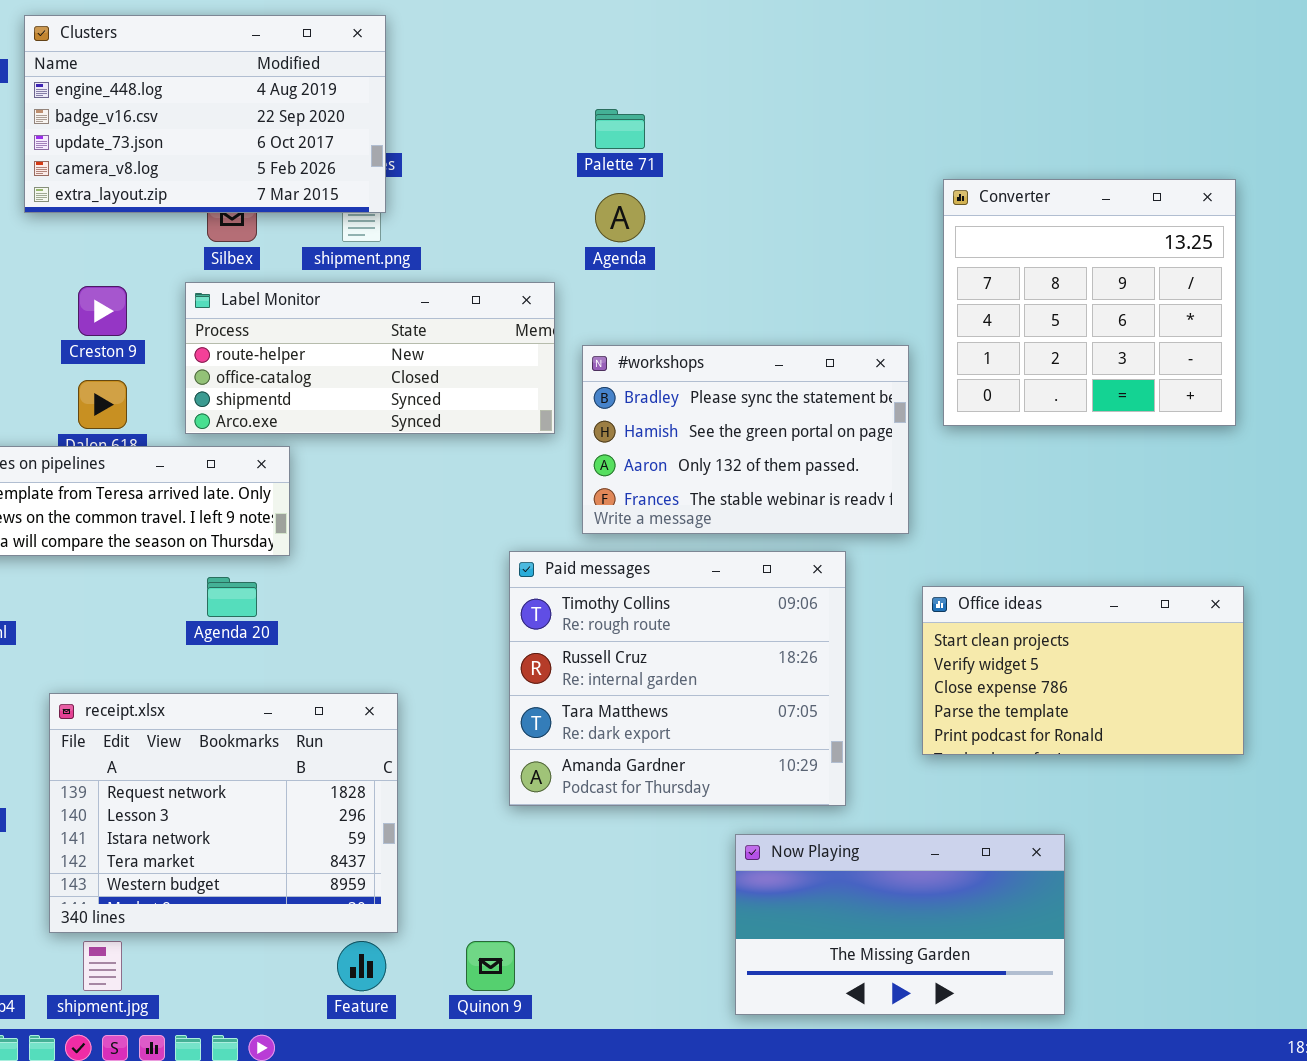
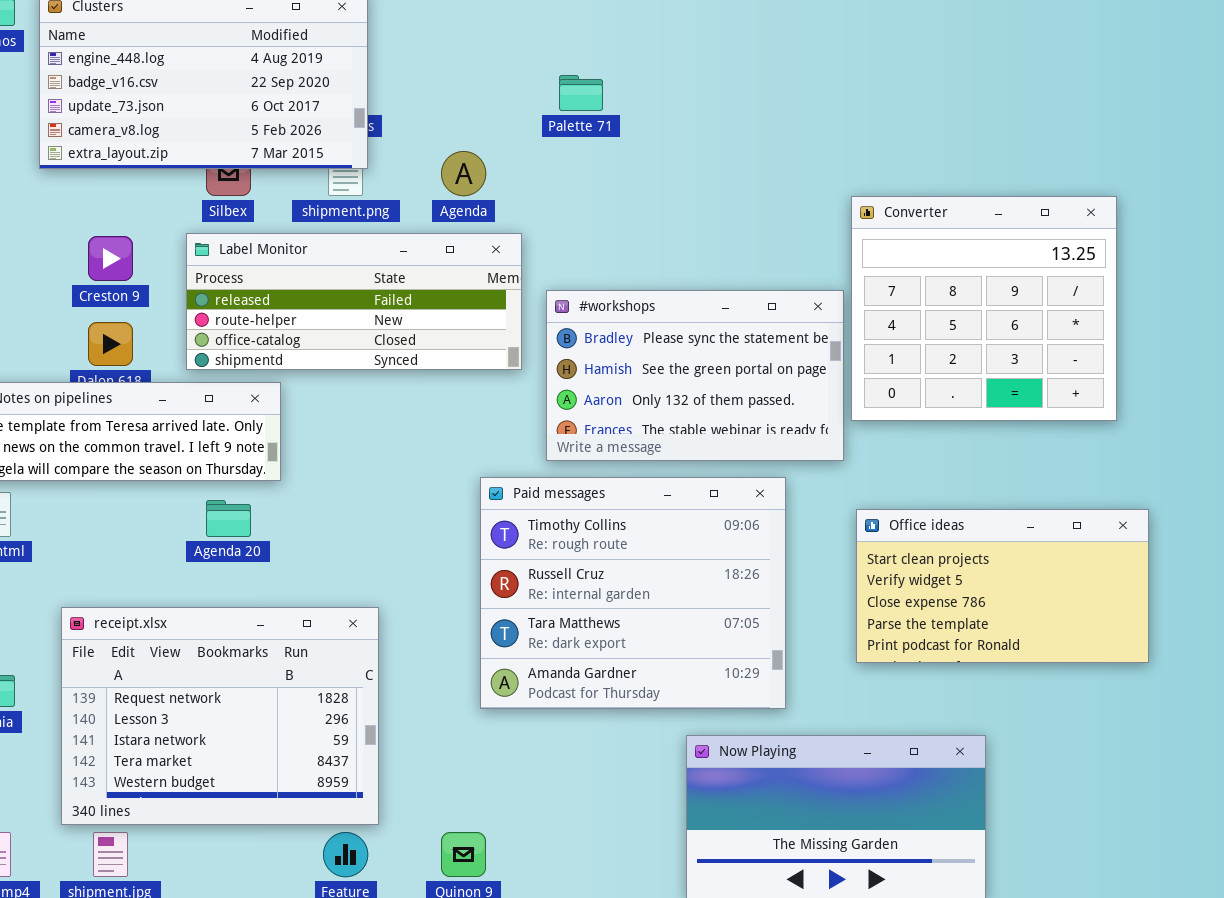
Converter: [943,179,1236,426] -> [851,196,1117,421], moved
Agenda: [595,193,645,242] -> [441,151,486,196], moved
Label Monitor: [185,282,555,434] -> [186,233,522,370], scrolled up 1 row

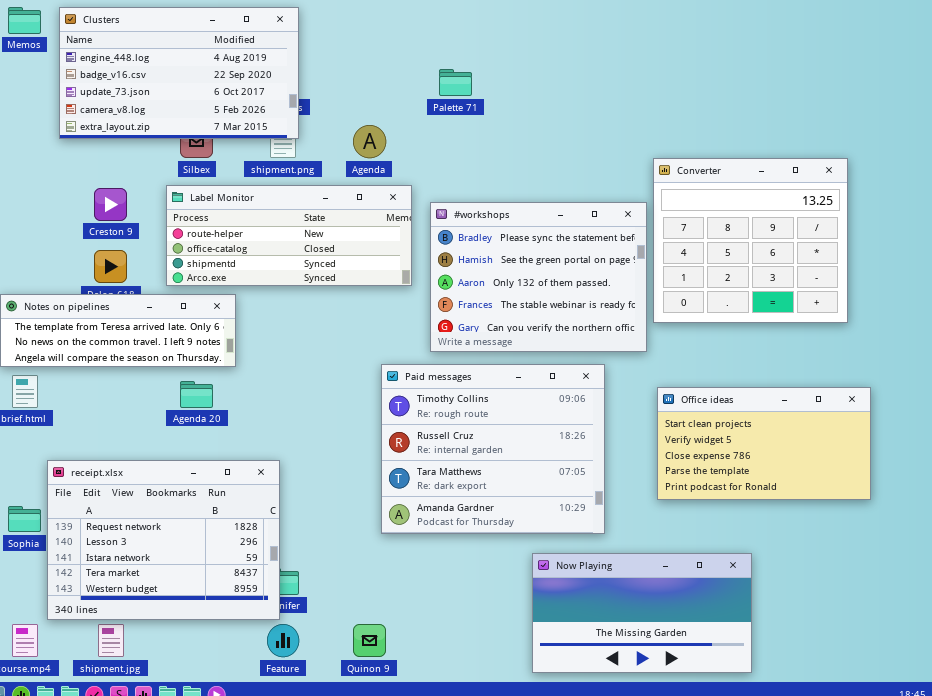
Label Monitor: [186,233,522,370] -> [166,185,412,286], scrolled down 1 row
#workshops: [546,290,844,461] -> [430,202,647,352], resized
receipt.xlsx: [61,607,379,825] -> [47,460,280,620], moved

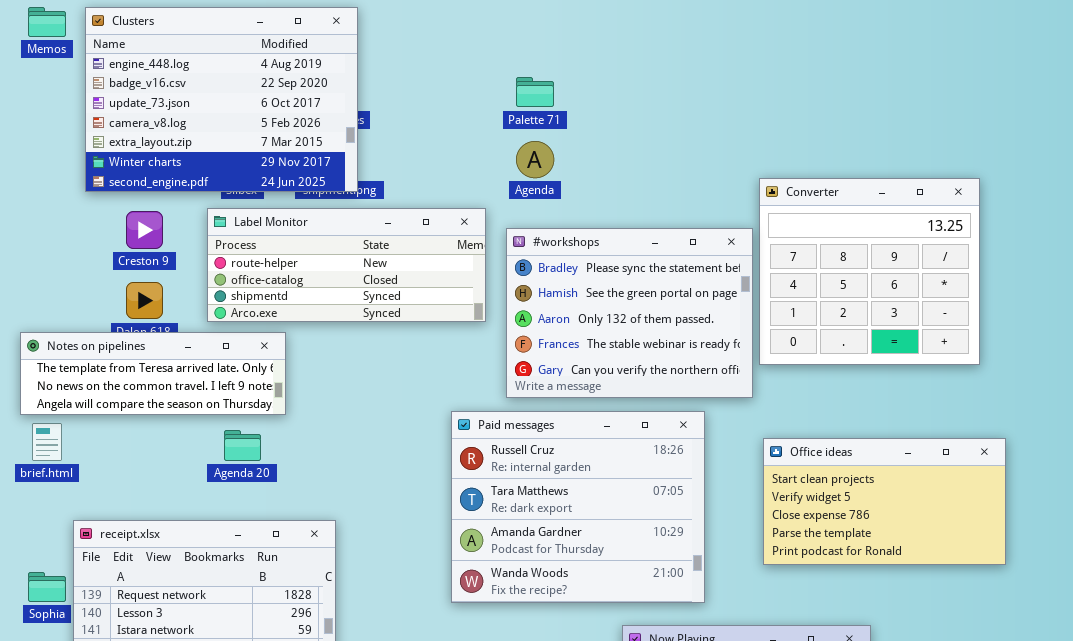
Clusters: [59,7,299,139] -> [85,7,358,192], resized
Agenda: [353,125,386,158] -> [516,141,554,178], moved
Paid messages: [381,364,605,534] -> [451,411,705,603], scrolled down 1 row

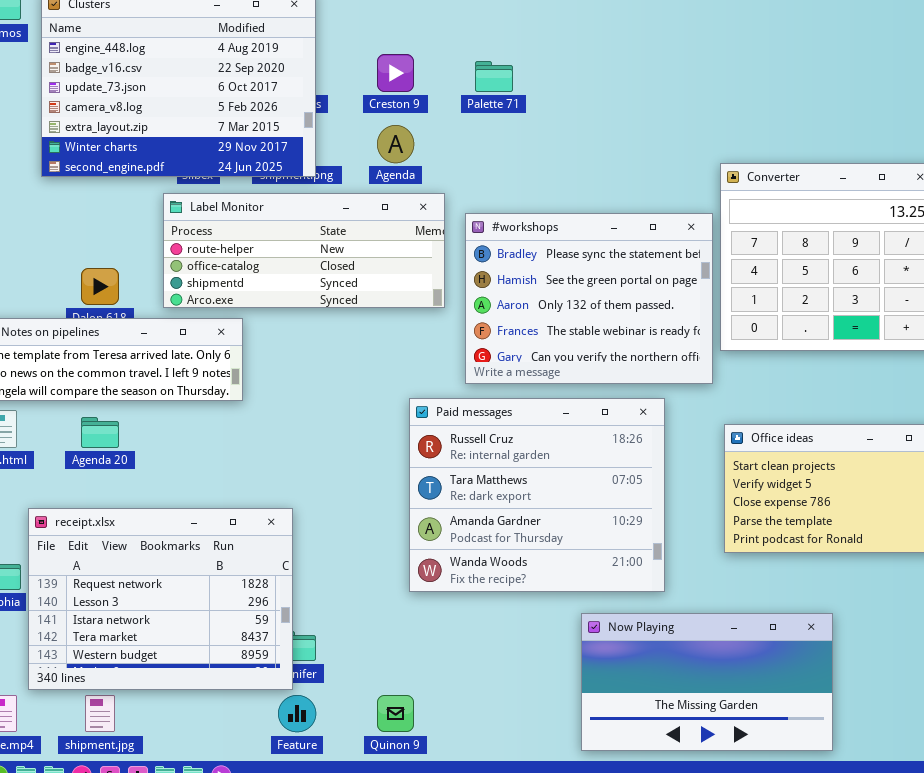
Agenda: [516,141,554,178] -> [377,125,414,163], moved
Creston 9: [126,211,163,249] -> [377,54,414,92], moved
Agenda 20: [224,430,261,461] -> [81,417,119,448], moved

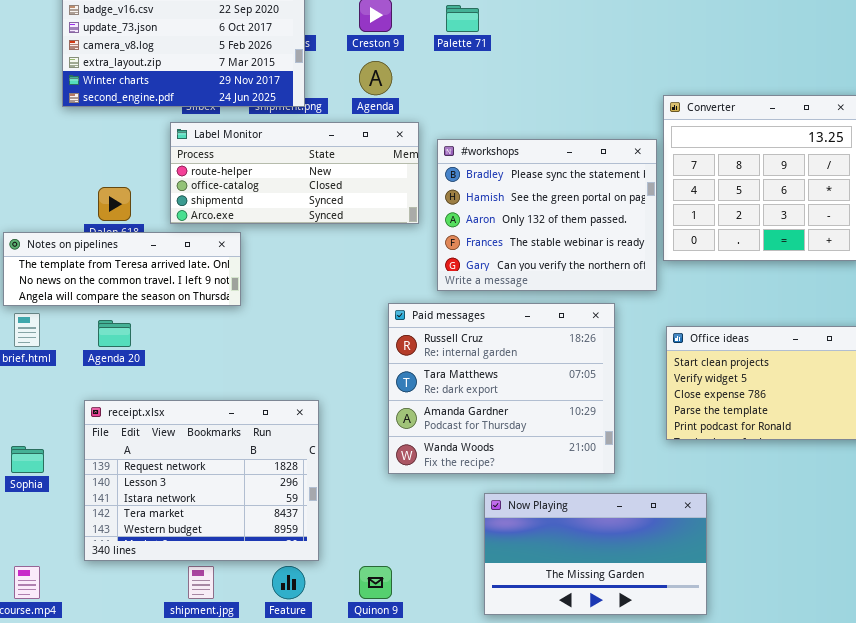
receipt.xlsx: [28,508,293,690] -> [84,400,319,561], moved
Now Playing: [581,613,833,751] -> [484,493,707,615], moved
shipment.jpg: [85,695,115,732] -> [188,566,214,599], moved

